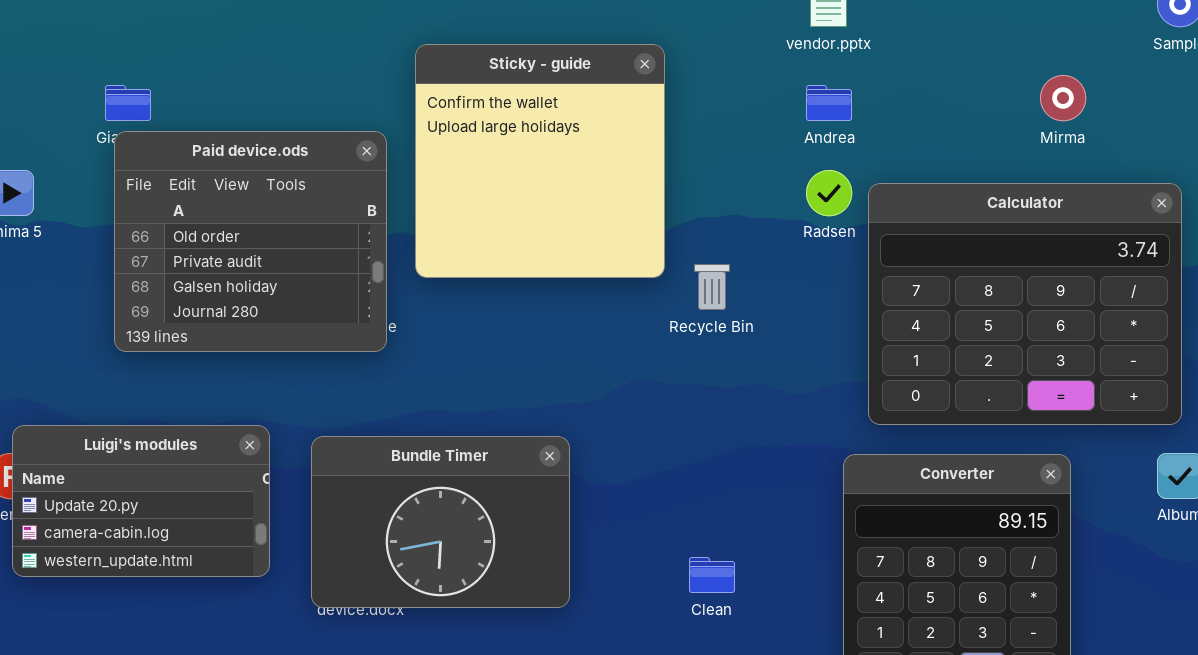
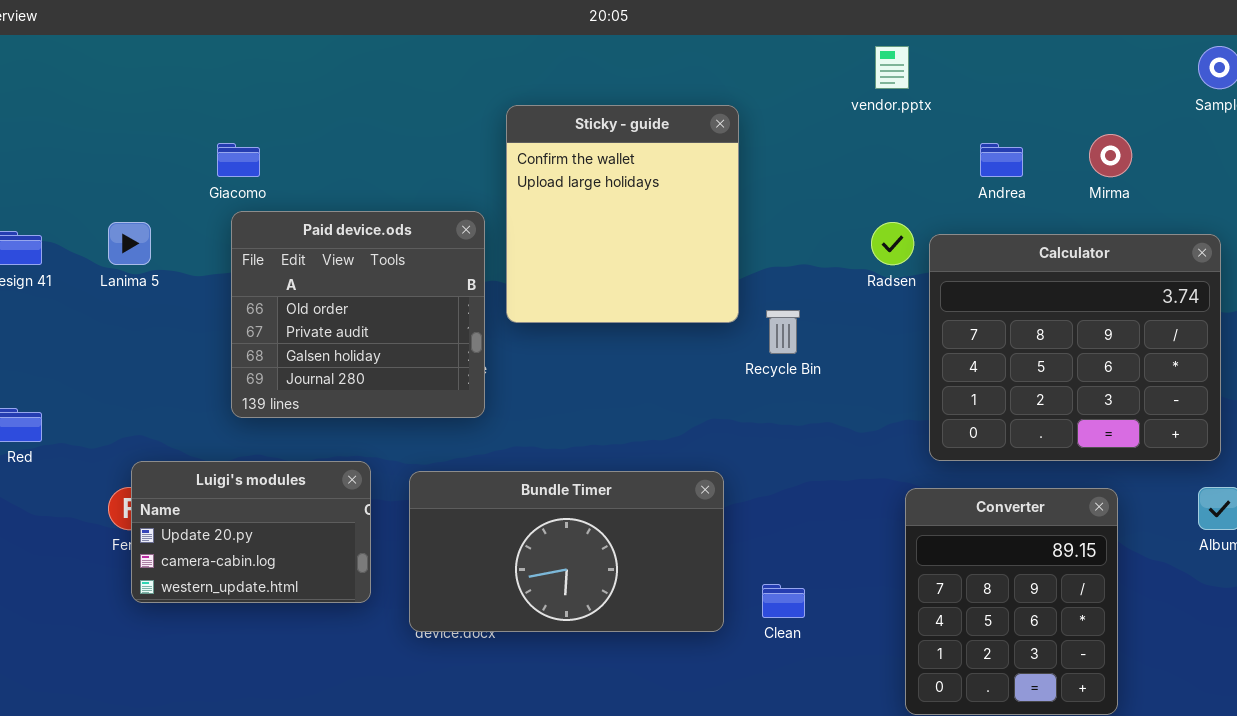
Andrea: [806,85,852,121] -> [980,143,1023,177], moved
Paid device.ods: [114,131,387,352] -> [231,211,485,418], moved
Bundle Timer: [311,436,570,608] -> [409,471,724,632], resized

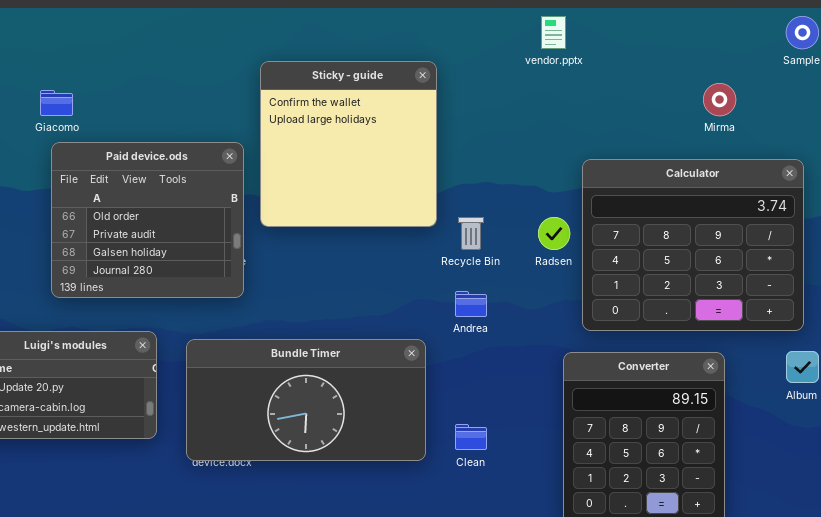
Andrea: [980,143,1023,177] -> [455,291,487,317], moved
Radsen: [871,222,914,265] -> [538,217,570,250], moved

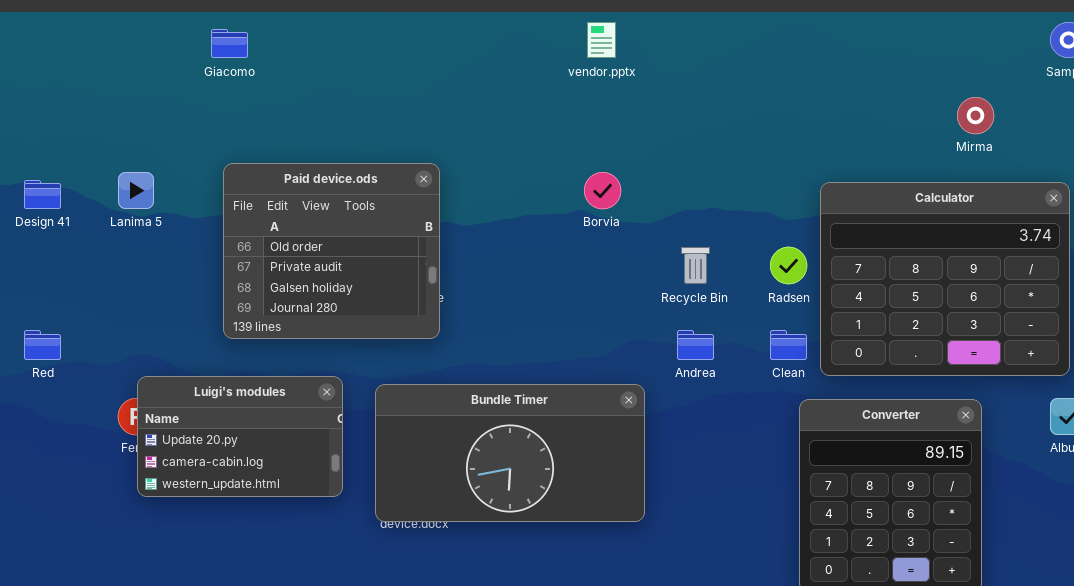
vendor.pptx: [541,16,566,49] -> [587,22,616,58], moved
Sticky - guide: [260,61,437,227] -> none, closed
Giacomo: [40,90,73,116] -> [211,29,248,58], moved
Clean: [455,424,487,450] -> [770,330,807,360], moved

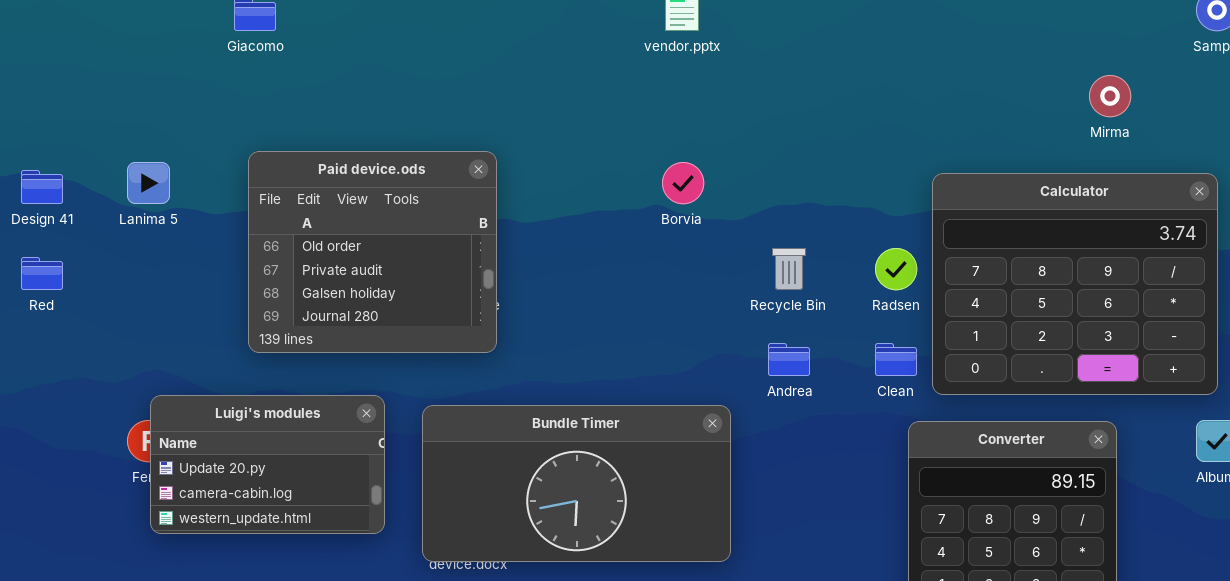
Red: [24,330,61,360] -> [21,257,63,290], moved

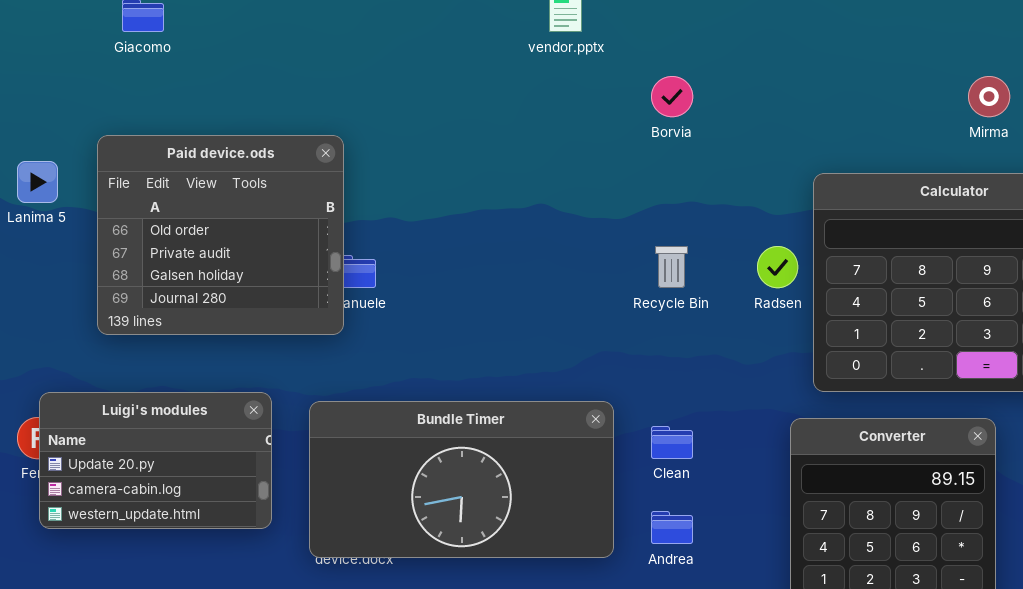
Paid device.ods: [248,151,497,353] -> [97,135,344,335], moved
Borvia: [662,162,704,204] -> [651,76,693,117], moved
Andrea: [768,343,810,376] -> [651,511,693,544], moved
Clean: [875,343,917,376] -> [651,426,693,459], moved

